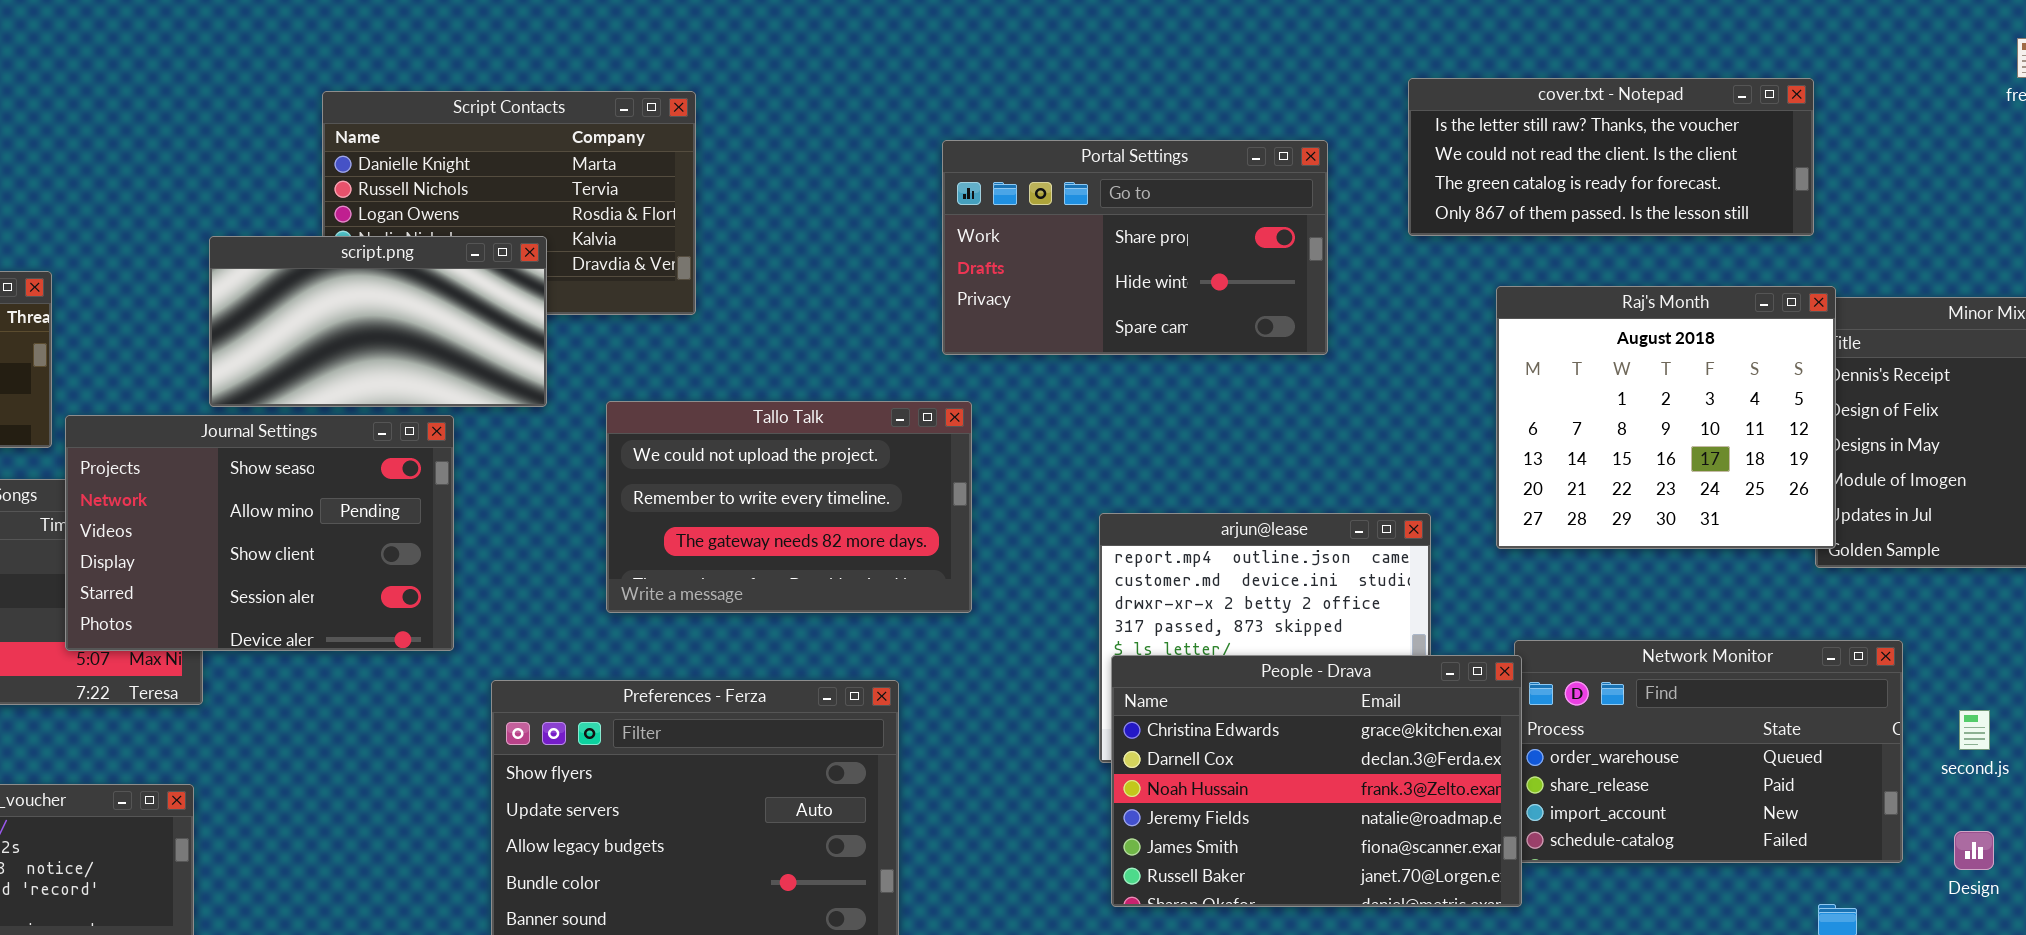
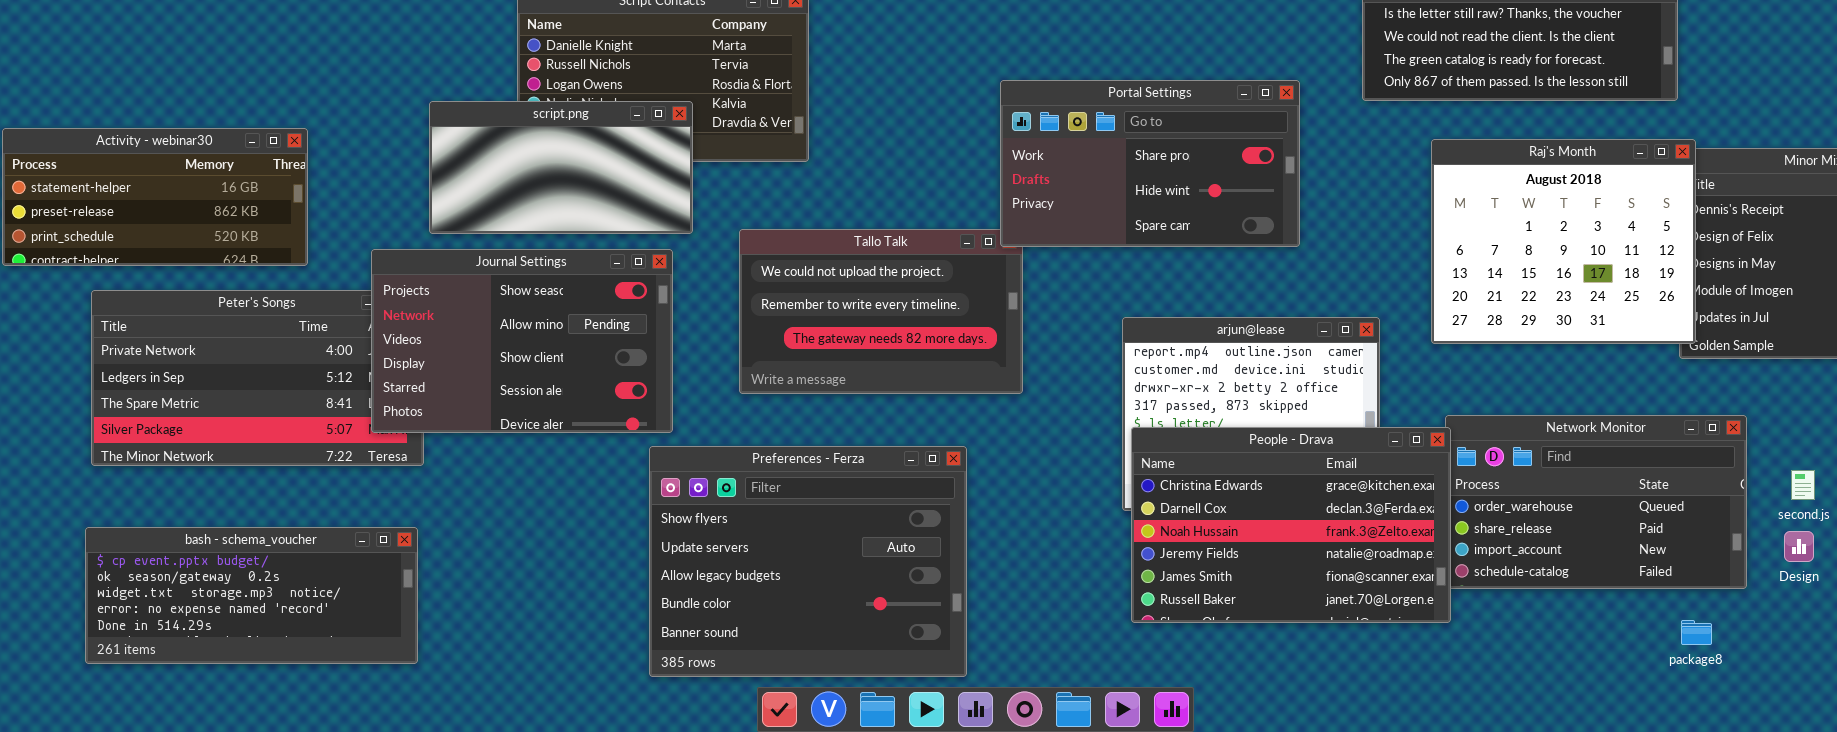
Portal Settings: [942,140,1328,355] -> [1000,80,1300,247], moved
Journal Settings: [65,415,454,651] -> [371,249,673,433], moved
Design: [1954,831,1994,870] -> [1784,531,1814,562], moved

